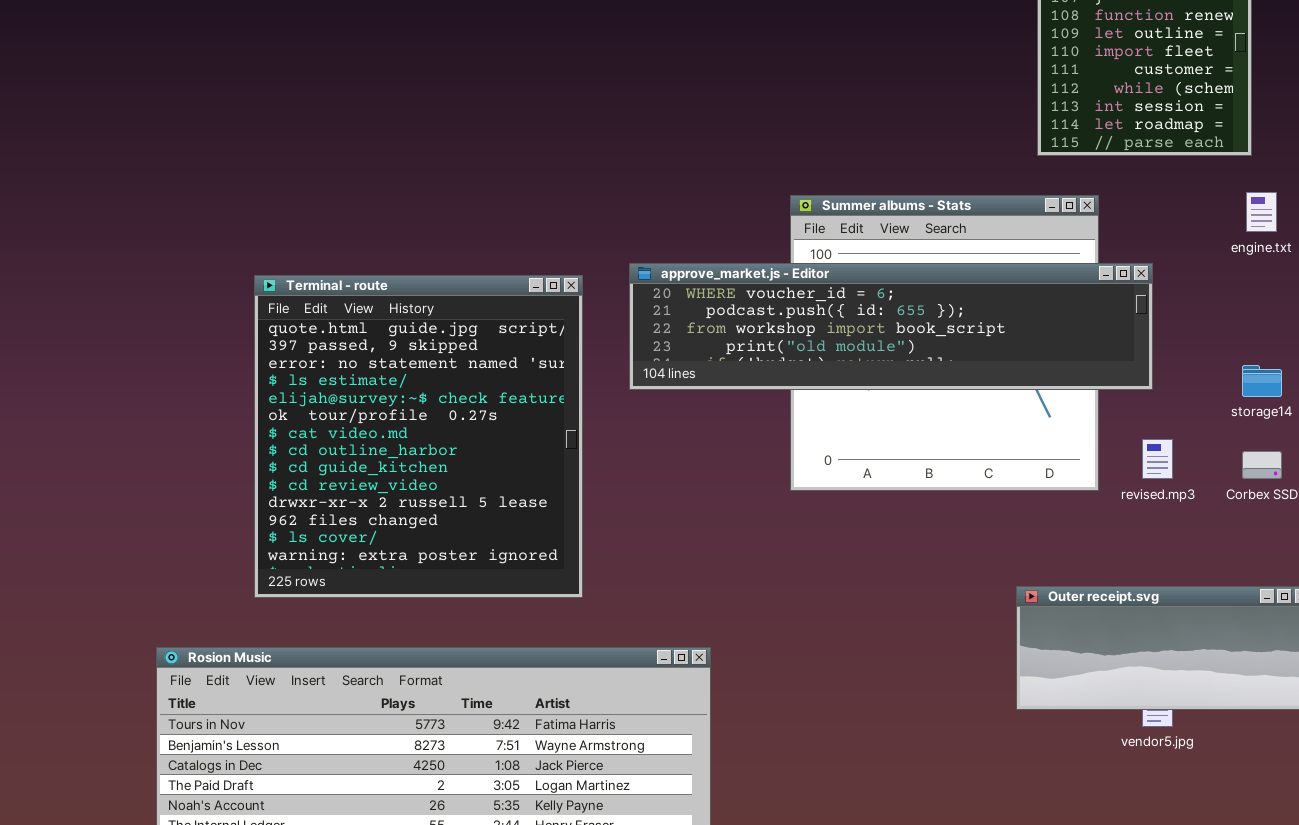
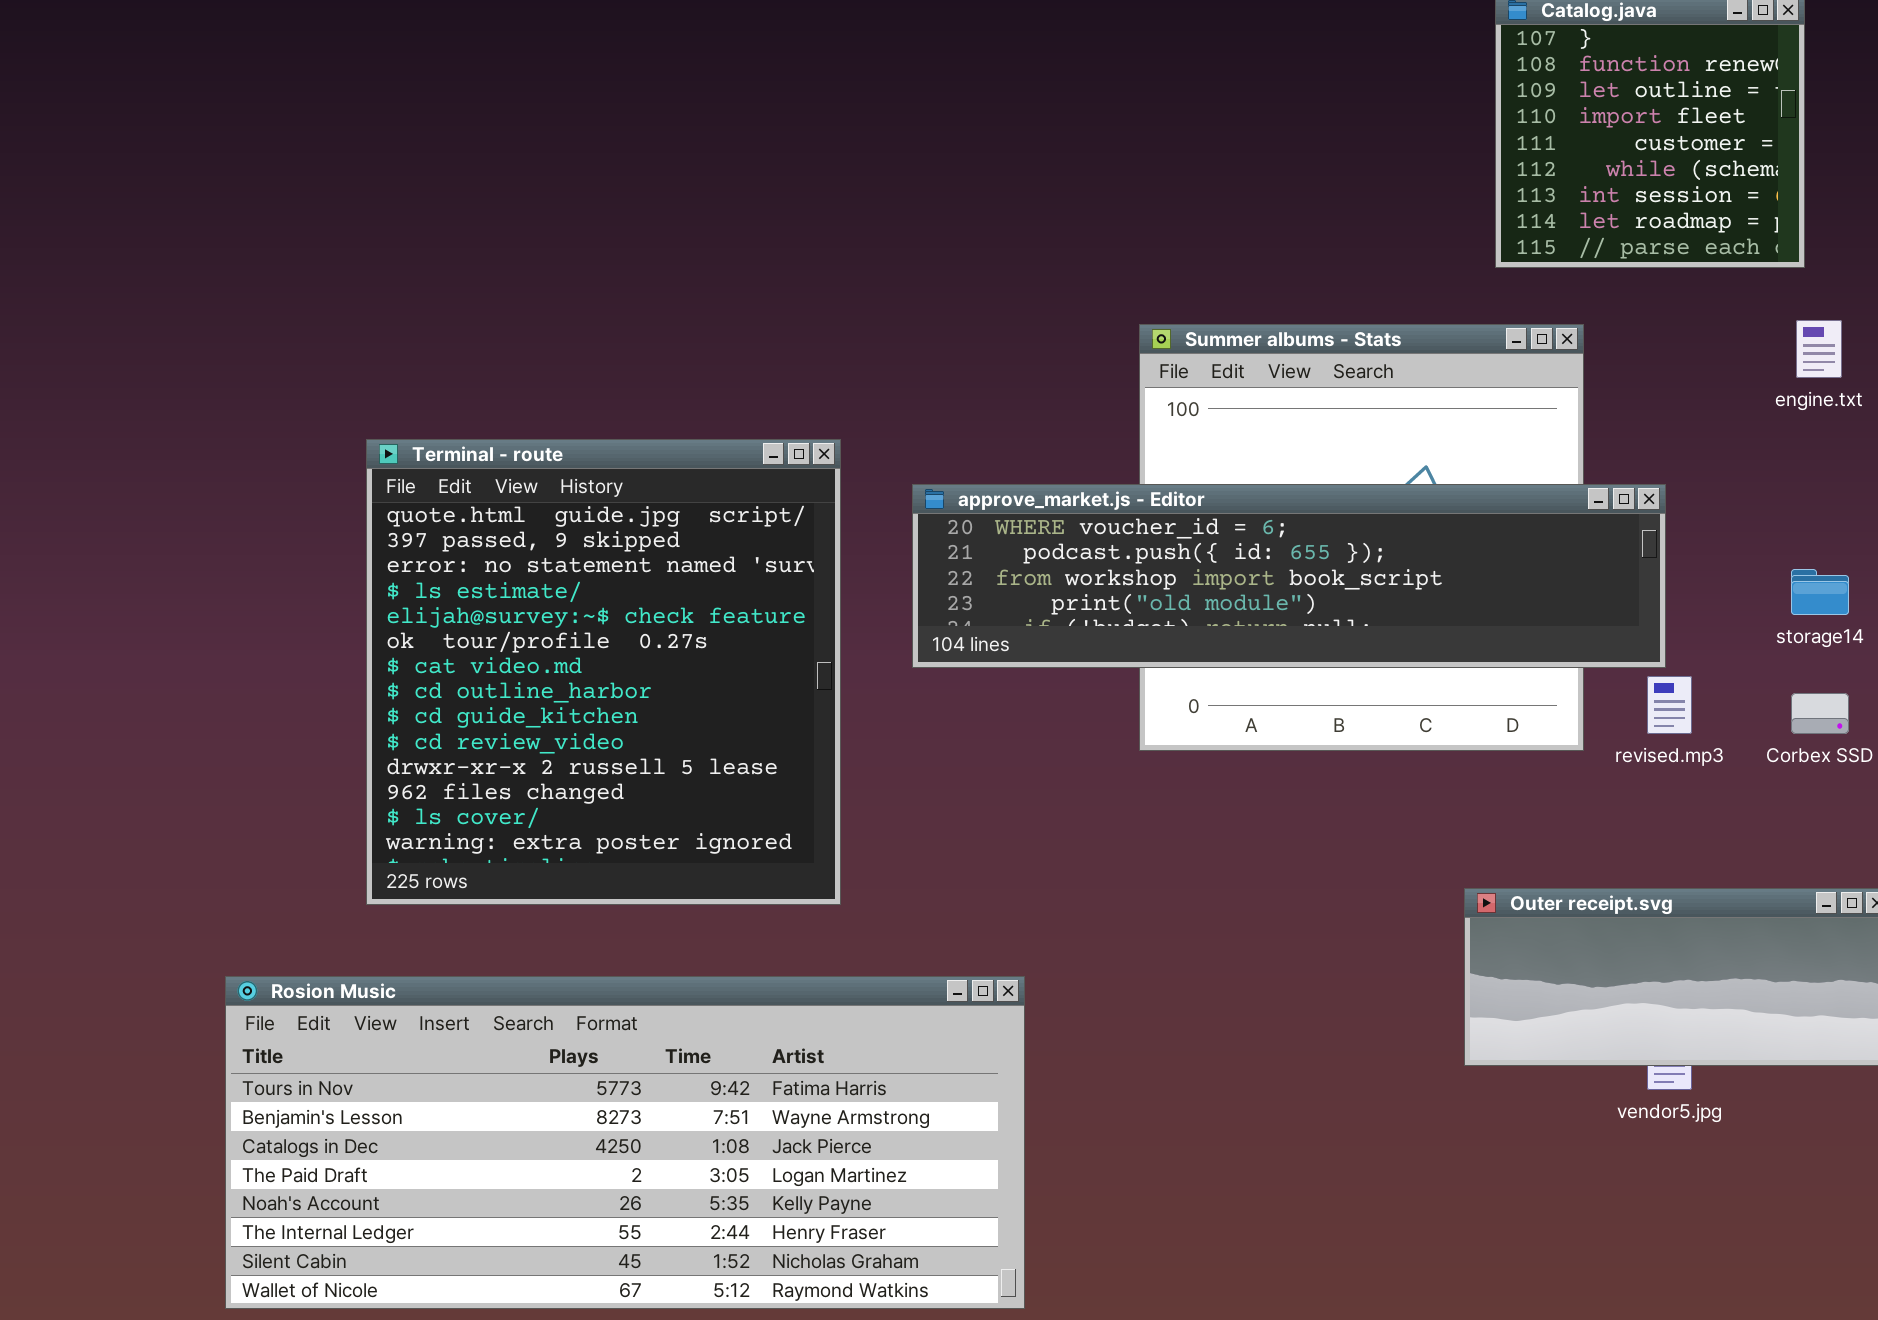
approve_market.js - Editor: [629,263,1153,390] -> [912,484,1666,668], moved

